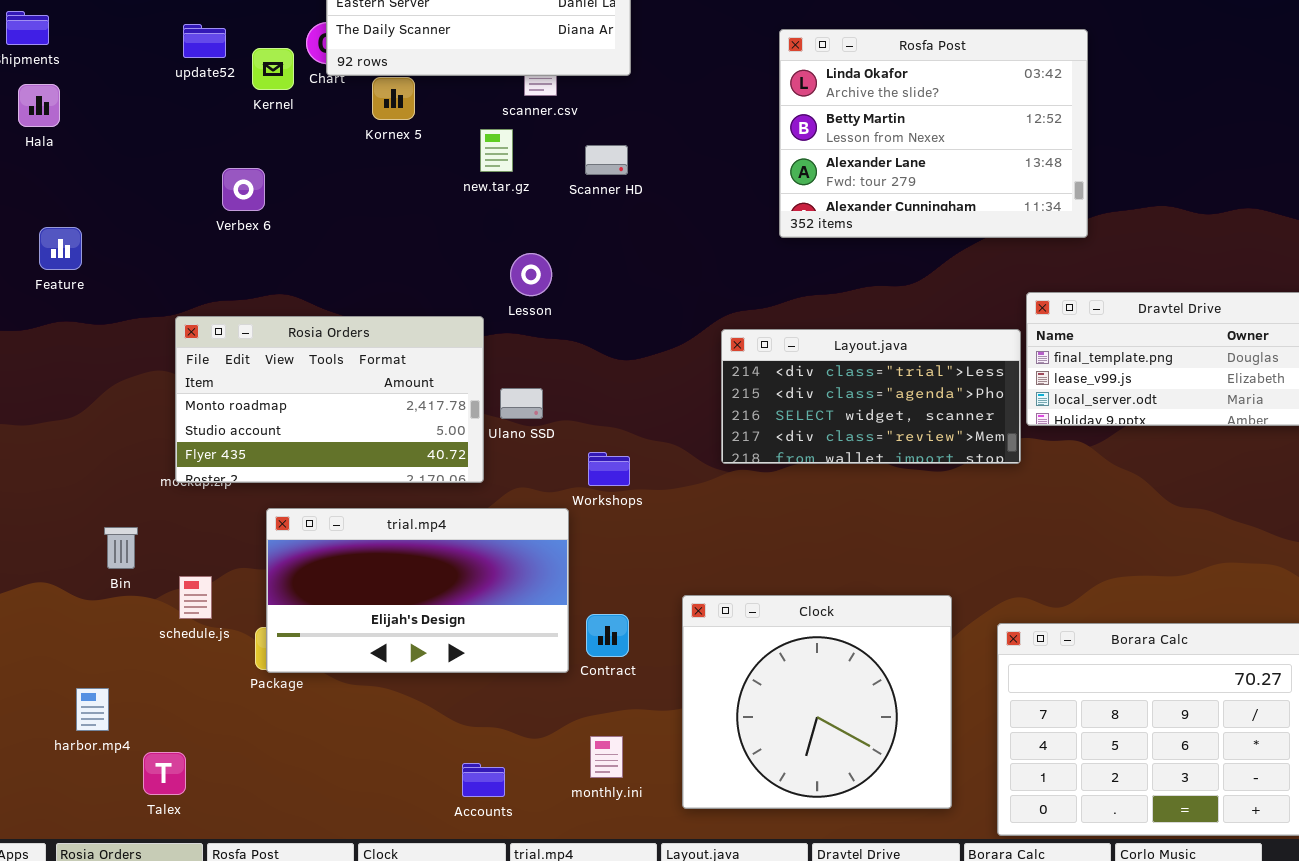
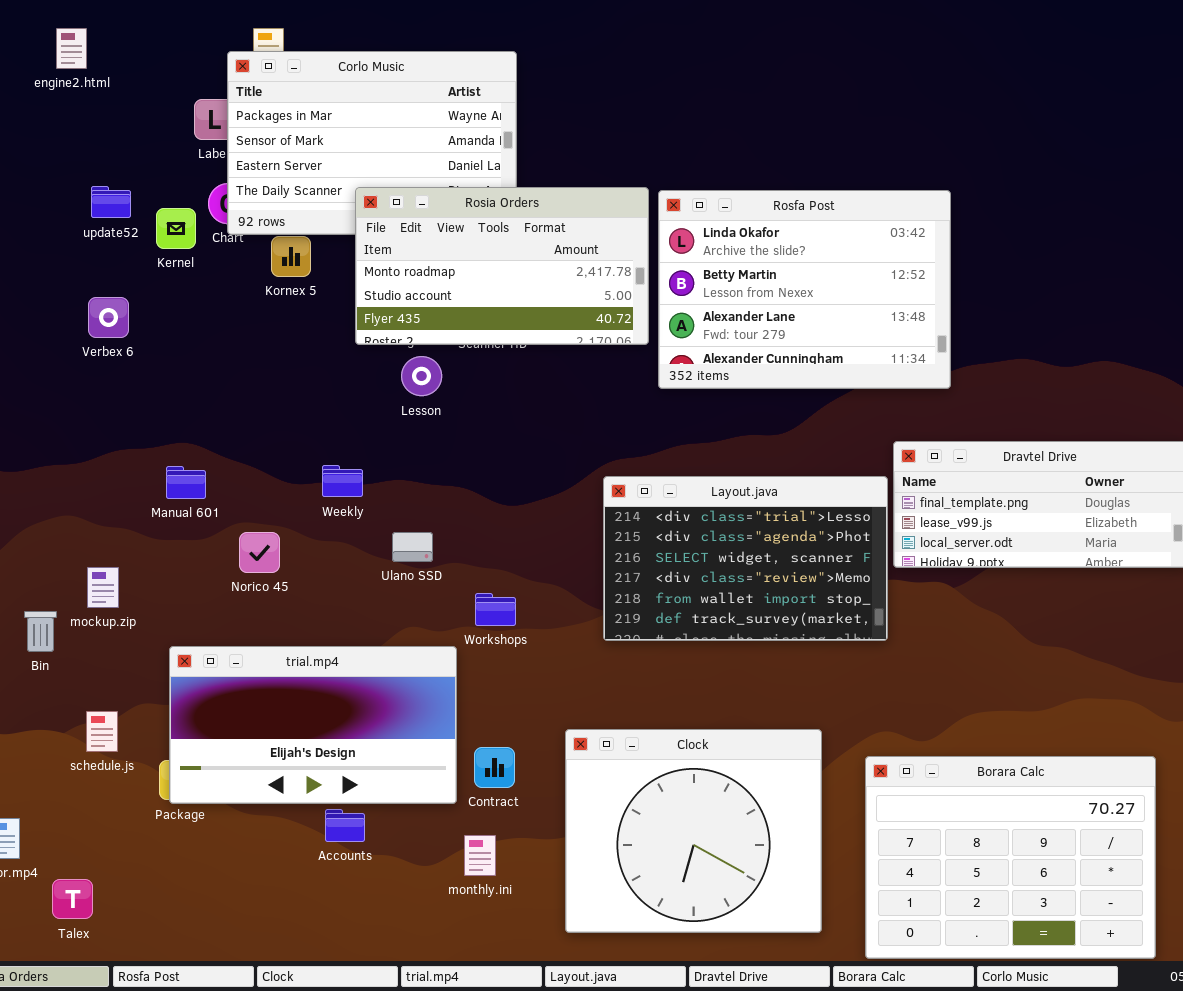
Verbex 6: [222,168,265,211] -> [88,297,129,338], moved
Lesson: [510,253,552,296] -> [401,356,442,396], moved
Rosia Orders: [175,316,484,483] -> [355,187,649,345], moved
Layout.java: [721,329,1021,464] -> [603,476,888,641], resized
Bin: [104,527,138,569] -> [24,611,57,652], moved
monthly.ini: [590,736,623,778] -> [464,835,496,876], moved
Accounts: [462,763,505,797] -> [325,809,365,842], moved

